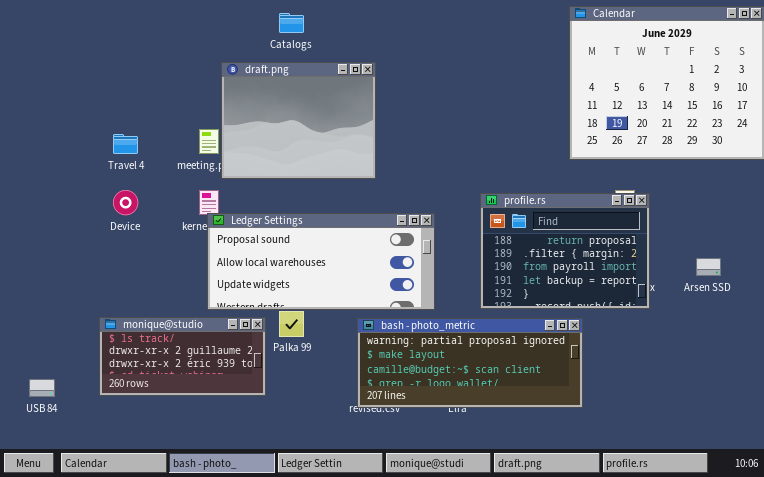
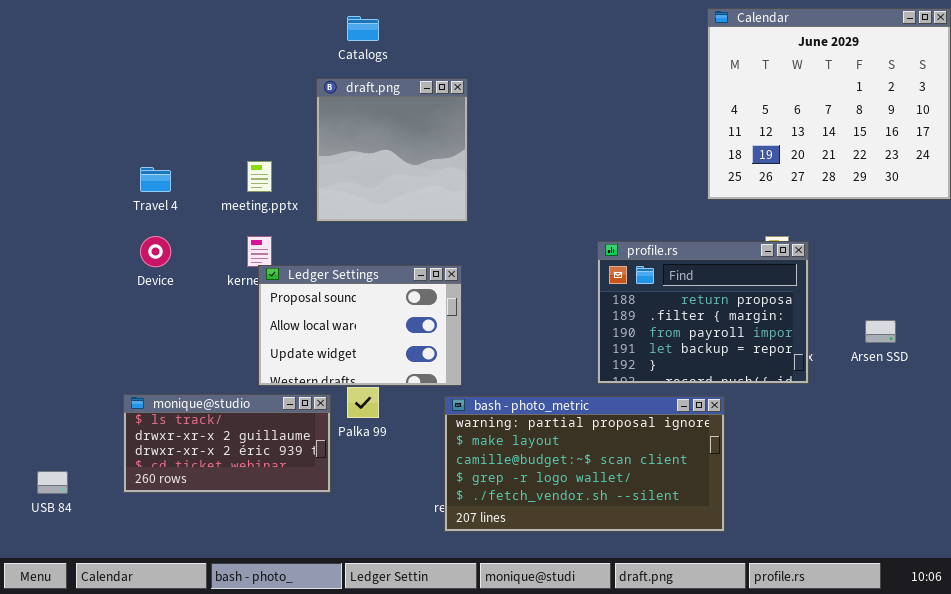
draft.png: [221,62,376,179] -> [316,78,468,222], resized
Ledger Settings: [207,213,435,310] -> [258,265,462,386], resized
bash - photo_metric: [357,318,583,408] -> [444,396,725,532], resized

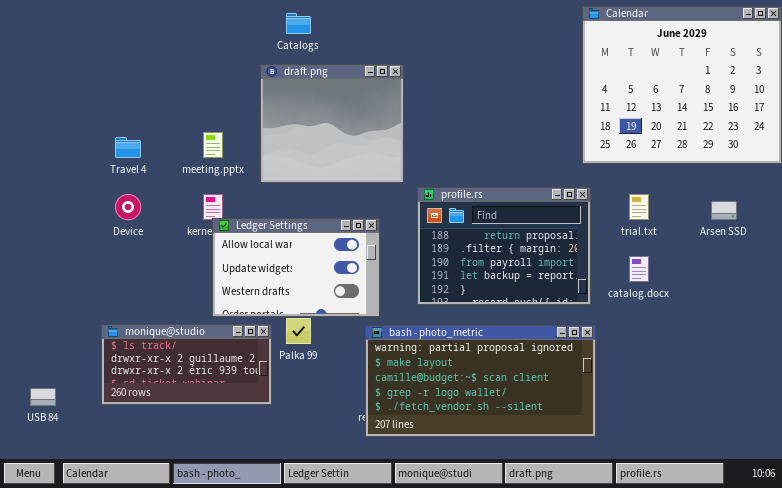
draft.png: [316,78,468,222] -> [260,64,404,183], resized
profile.rs: [597,241,809,384] -> [417,187,591,305], moved
Ledger Settings: [258,265,462,386] -> [212,218,380,317], scrolled down 1 row
Arsen SSD: [865,320,896,343] -> [711,201,737,220], moved

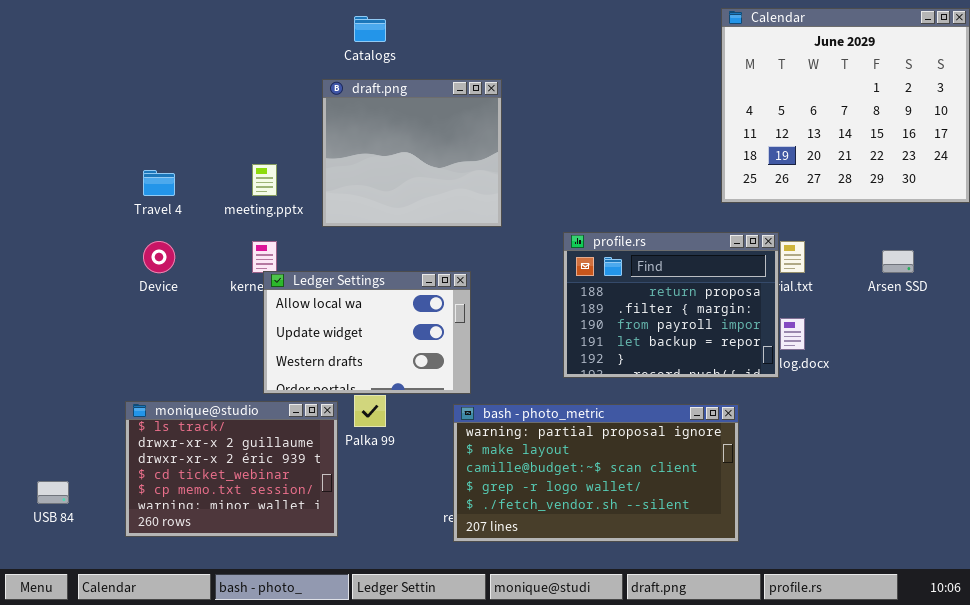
profile.rs: [417,187,591,305] -> [563,232,779,378], moved
monique@studio: [101,324,272,405] -> [125,401,338,537], resized

